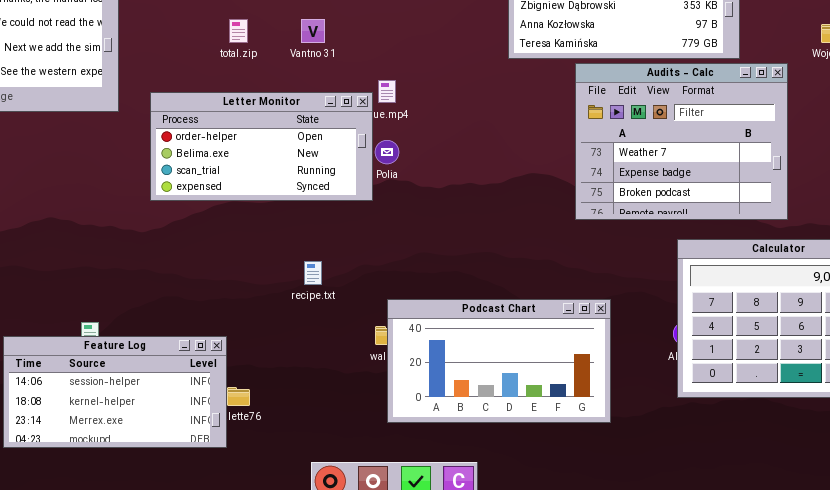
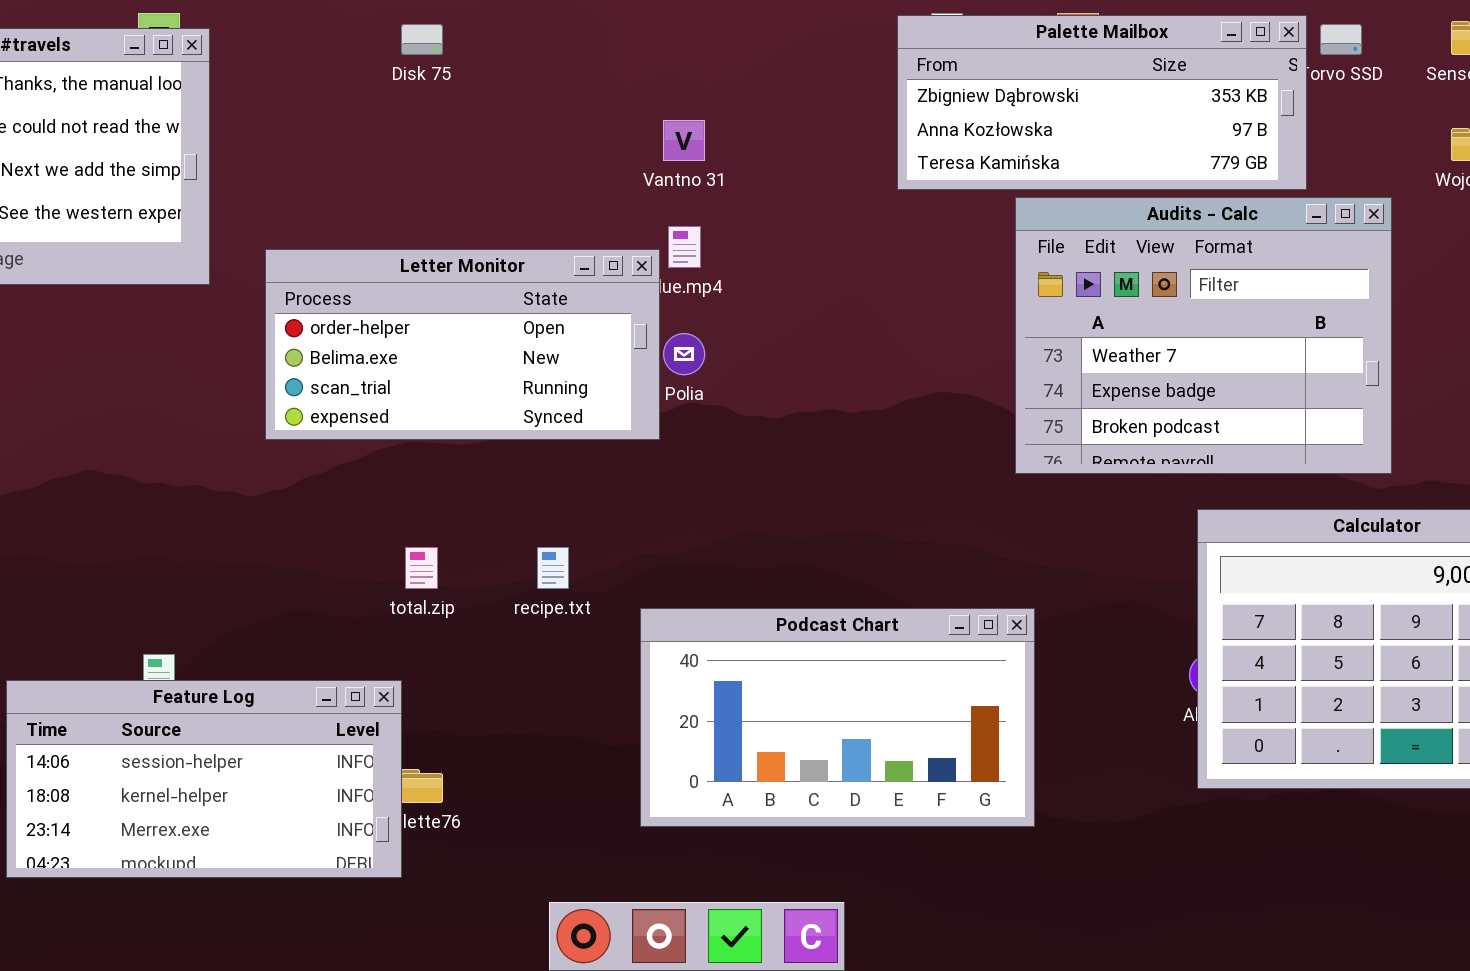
total.zip: [229,19,248,43] -> [405,547,438,589], moved
Vantno 31: [301,19,325,43] -> [663,120,705,161], moved
Podcast Chart: [387,299,611,423] -> [640,608,1035,827], moved

